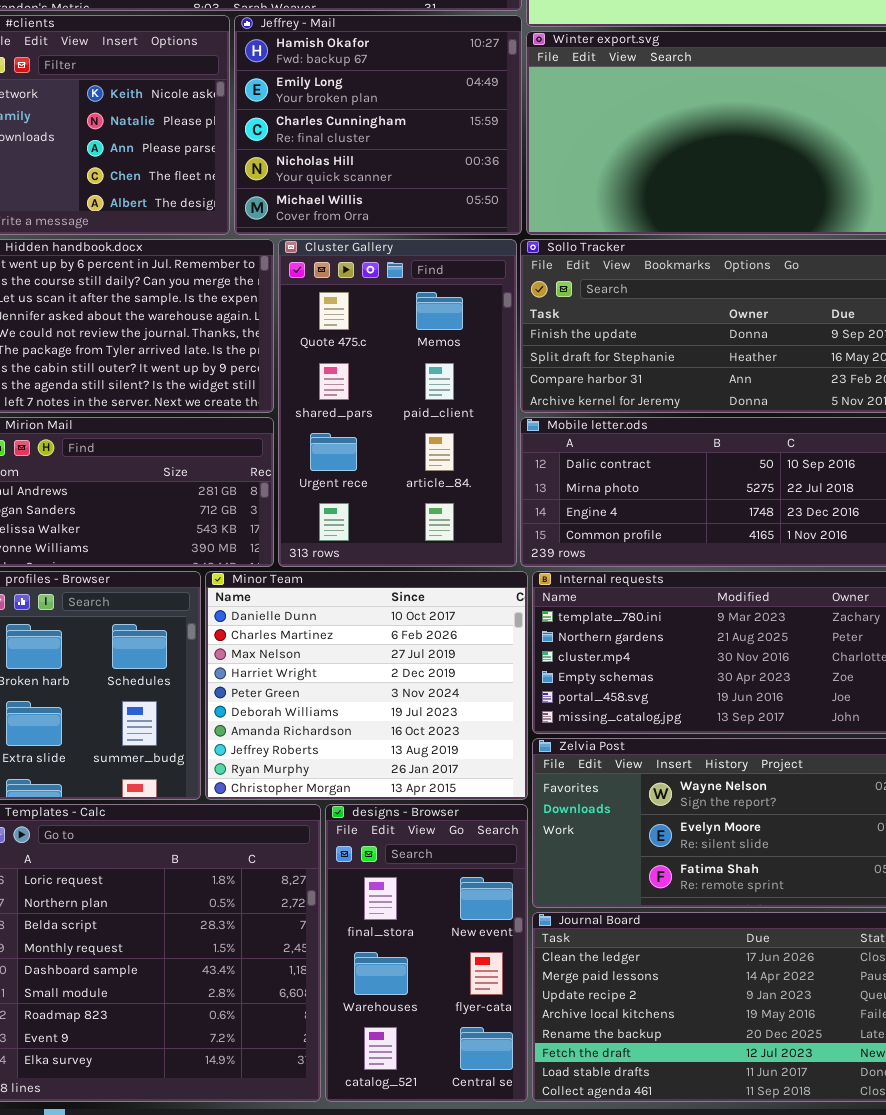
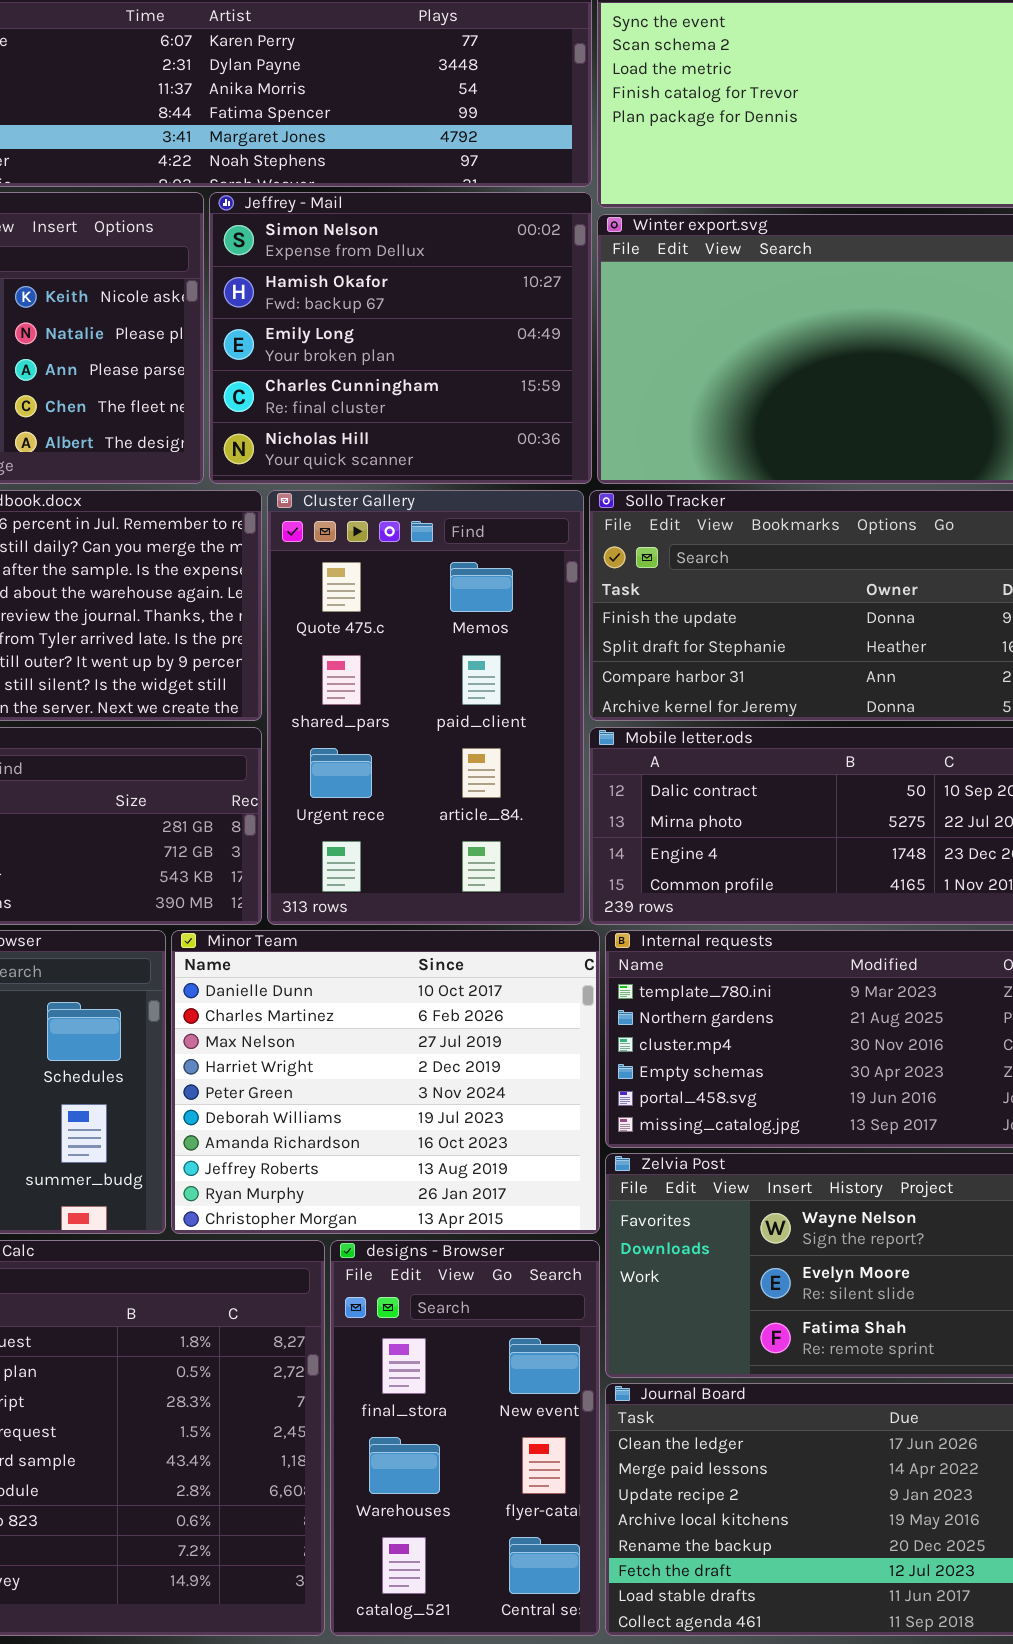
Jeffrey - Mail: [234,15,522,235] -> [209,192,592,484], scrolled up 1 row

